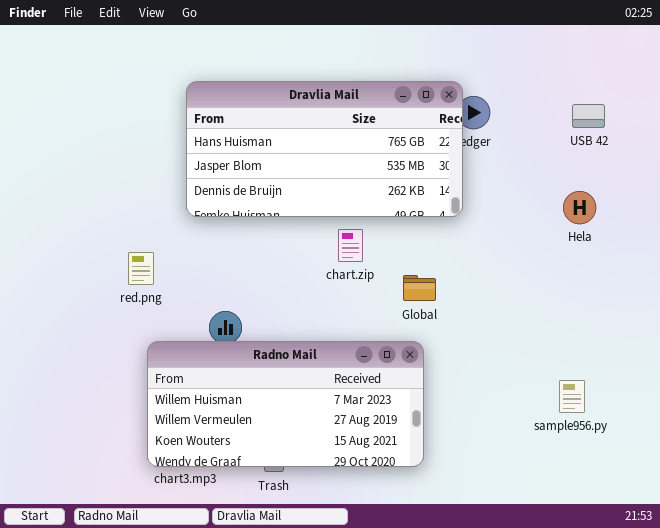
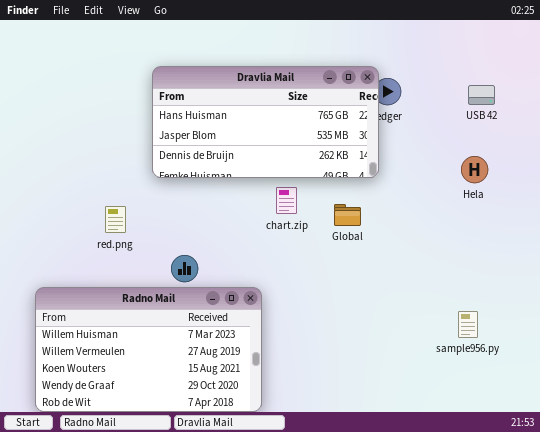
Global: [403,275,436,301] -> [334,204,361,226], moved
Radno Mail: [147,341,424,467] -> [35,287,262,412], moved, resized

